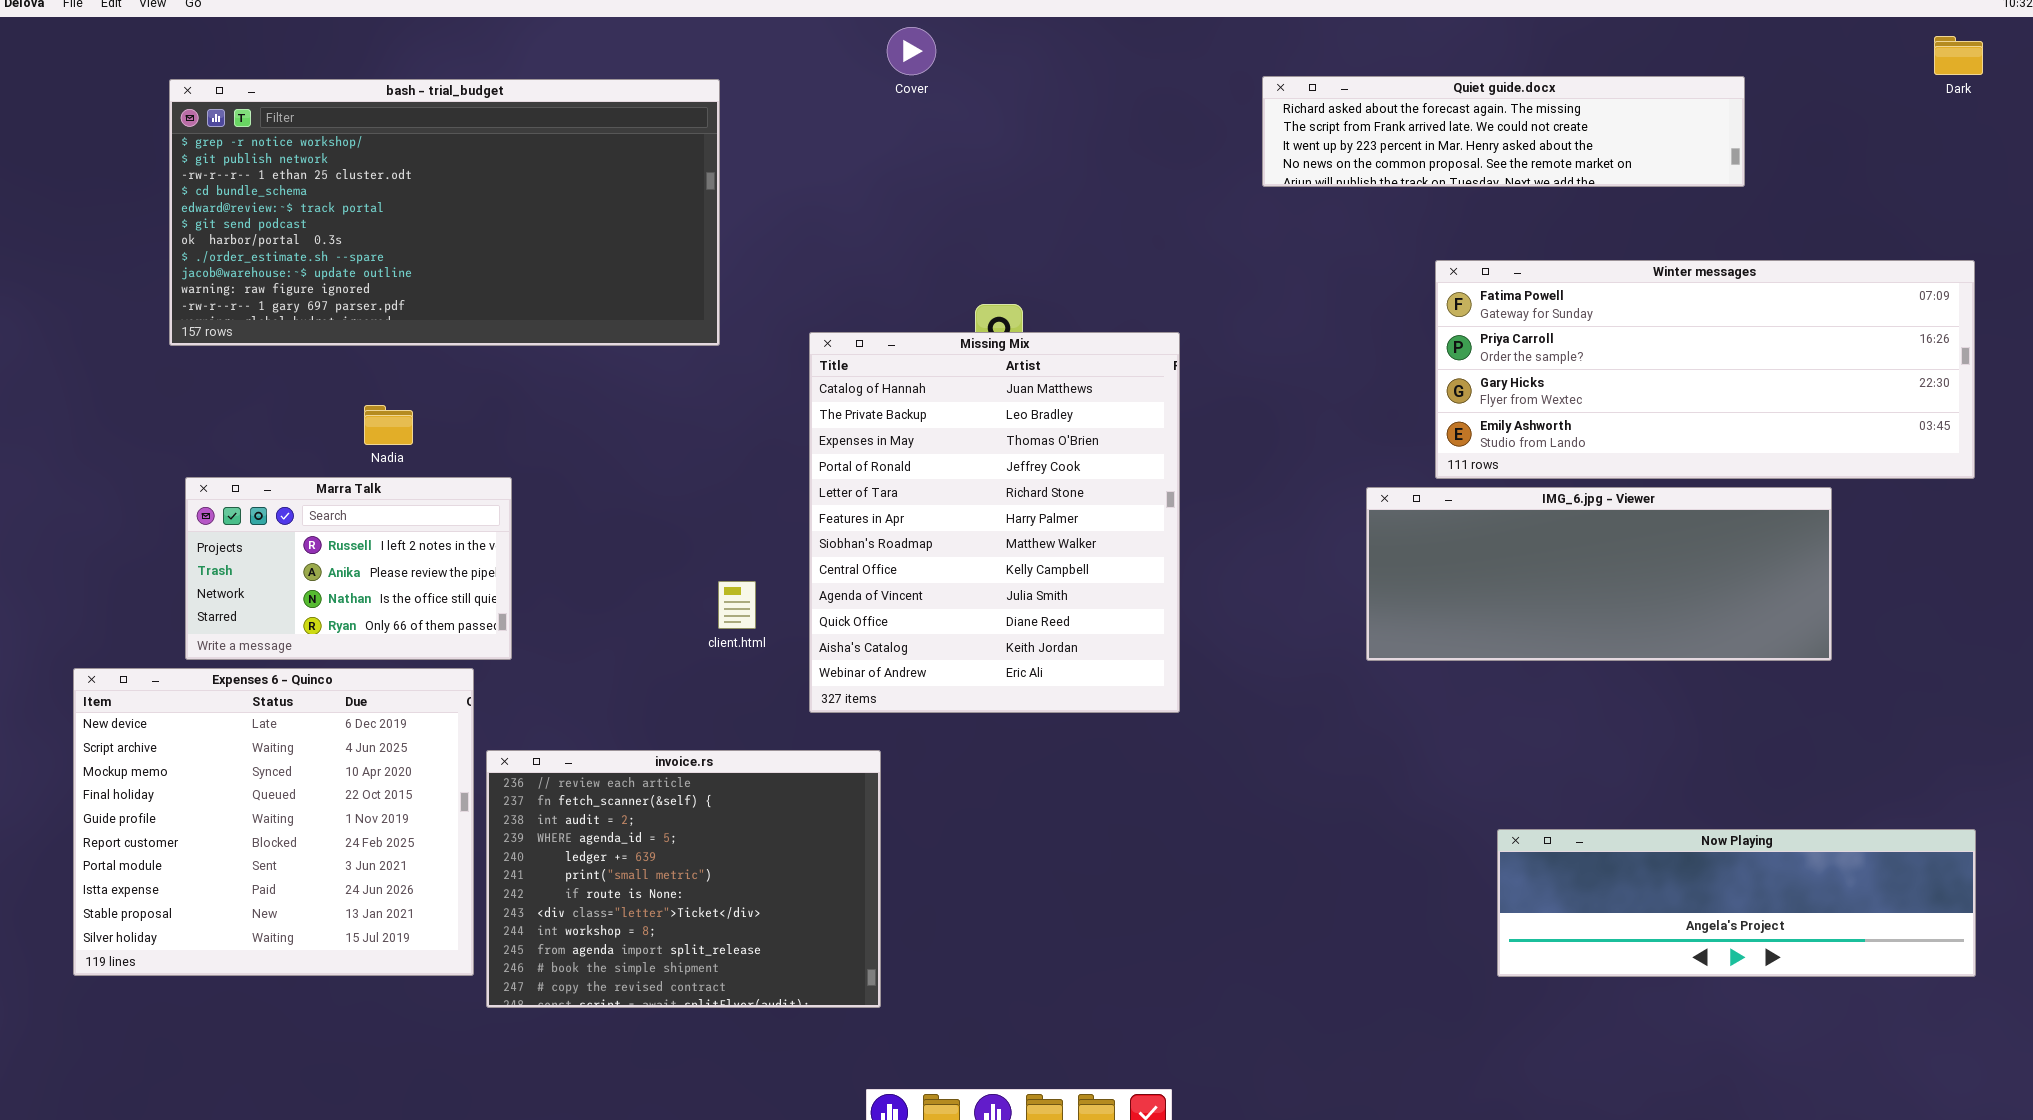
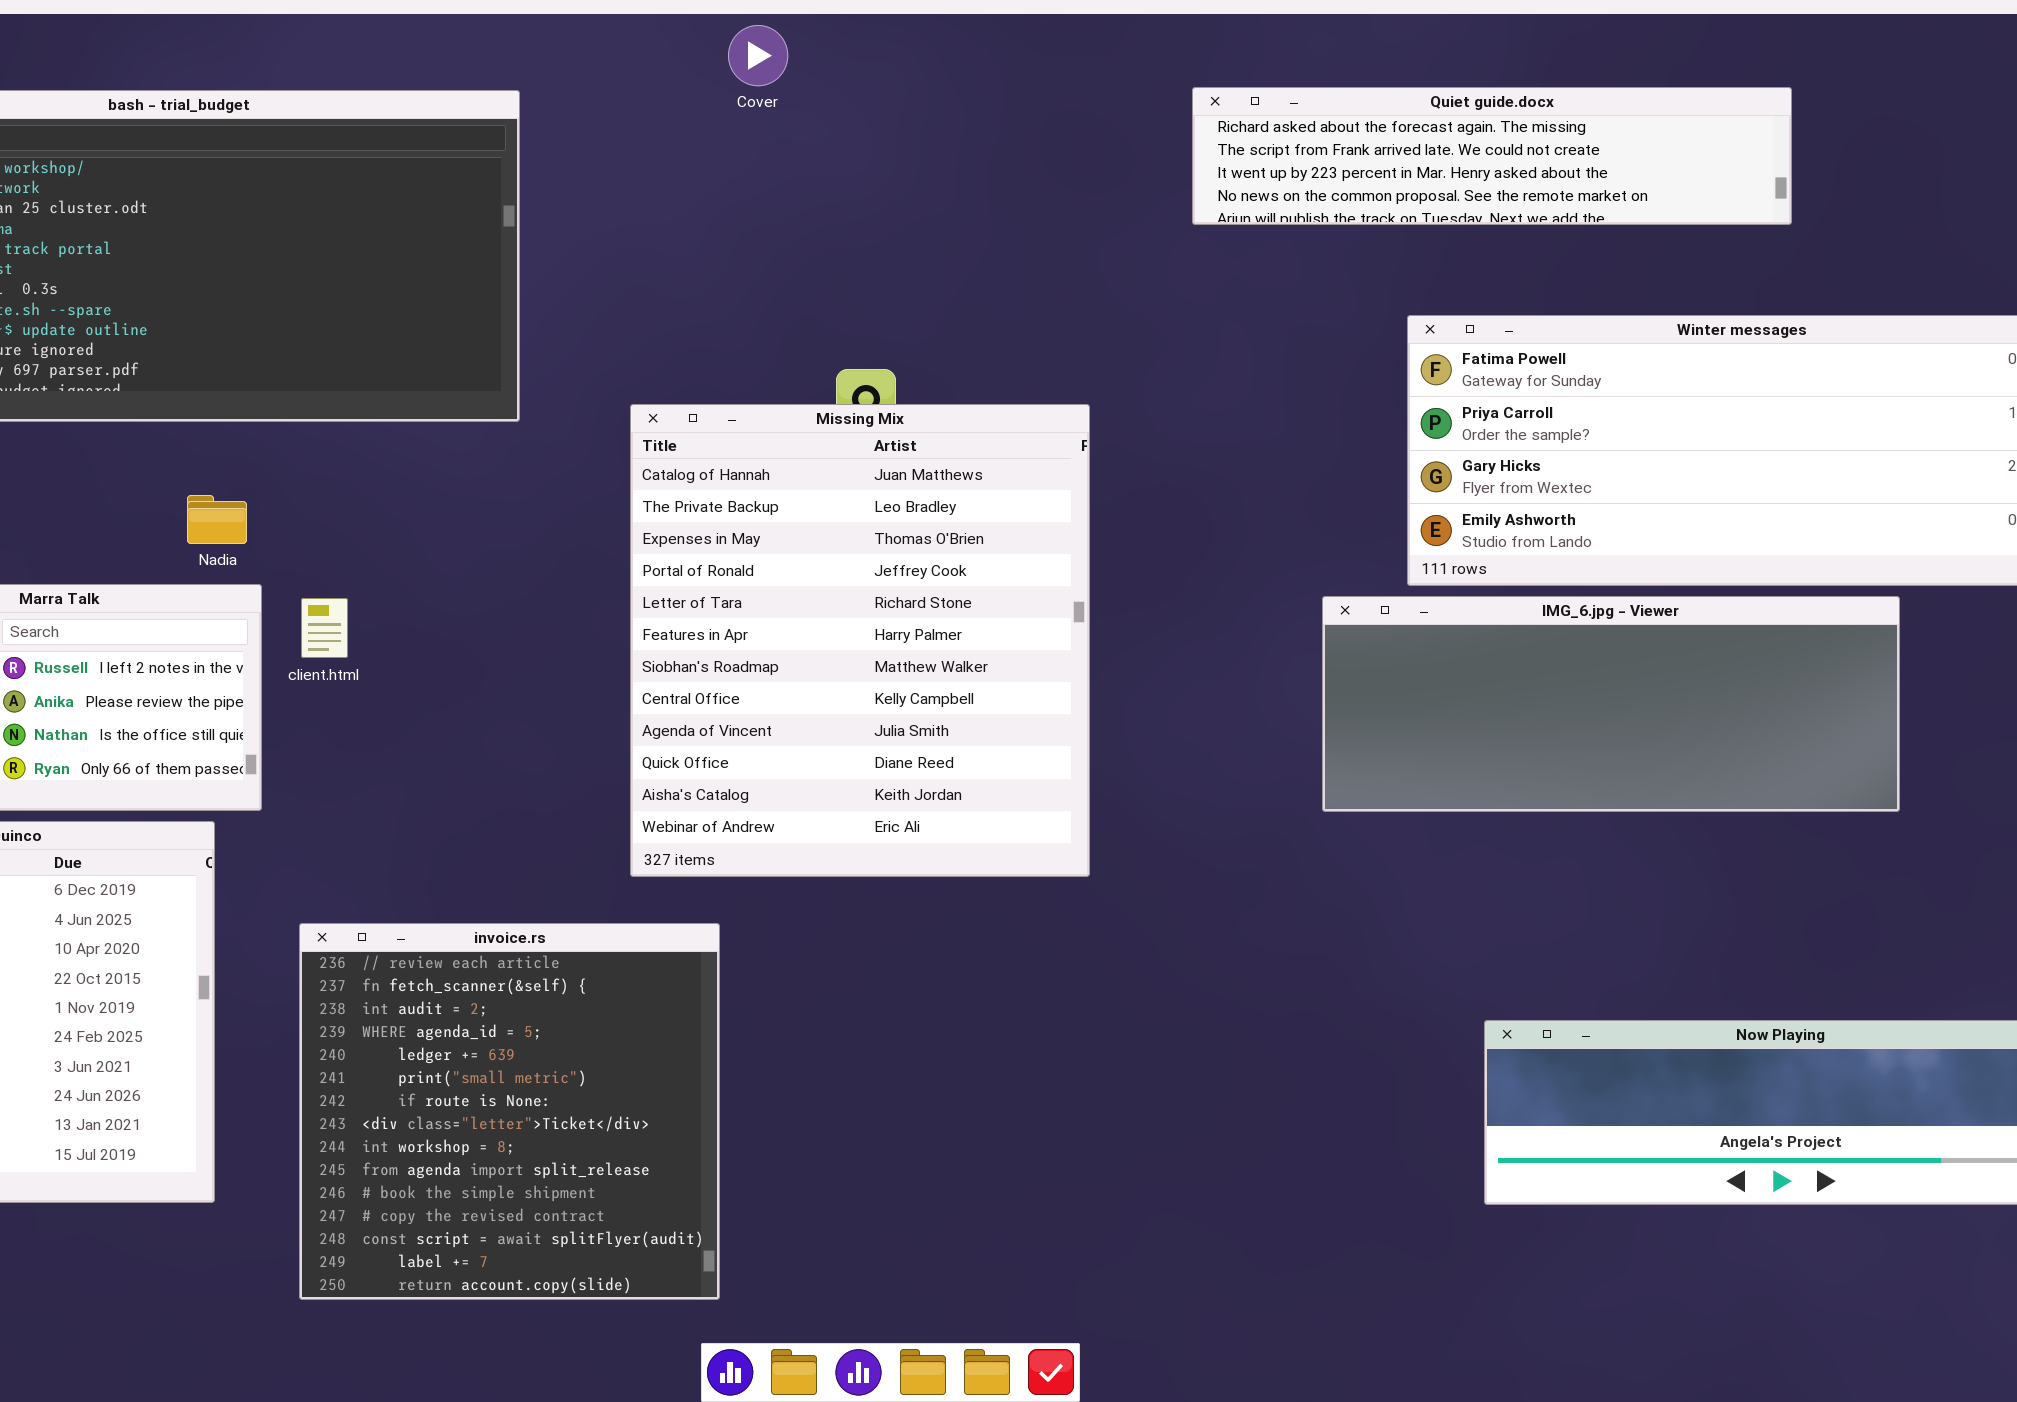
Nadia: [364,405,413,445] -> [187,495,247,544], moved
client.html: [718,581,756,629] -> [301,598,348,658], moved
invoice.rs: [486,750,881,1008] -> [299,923,720,1300], resized

